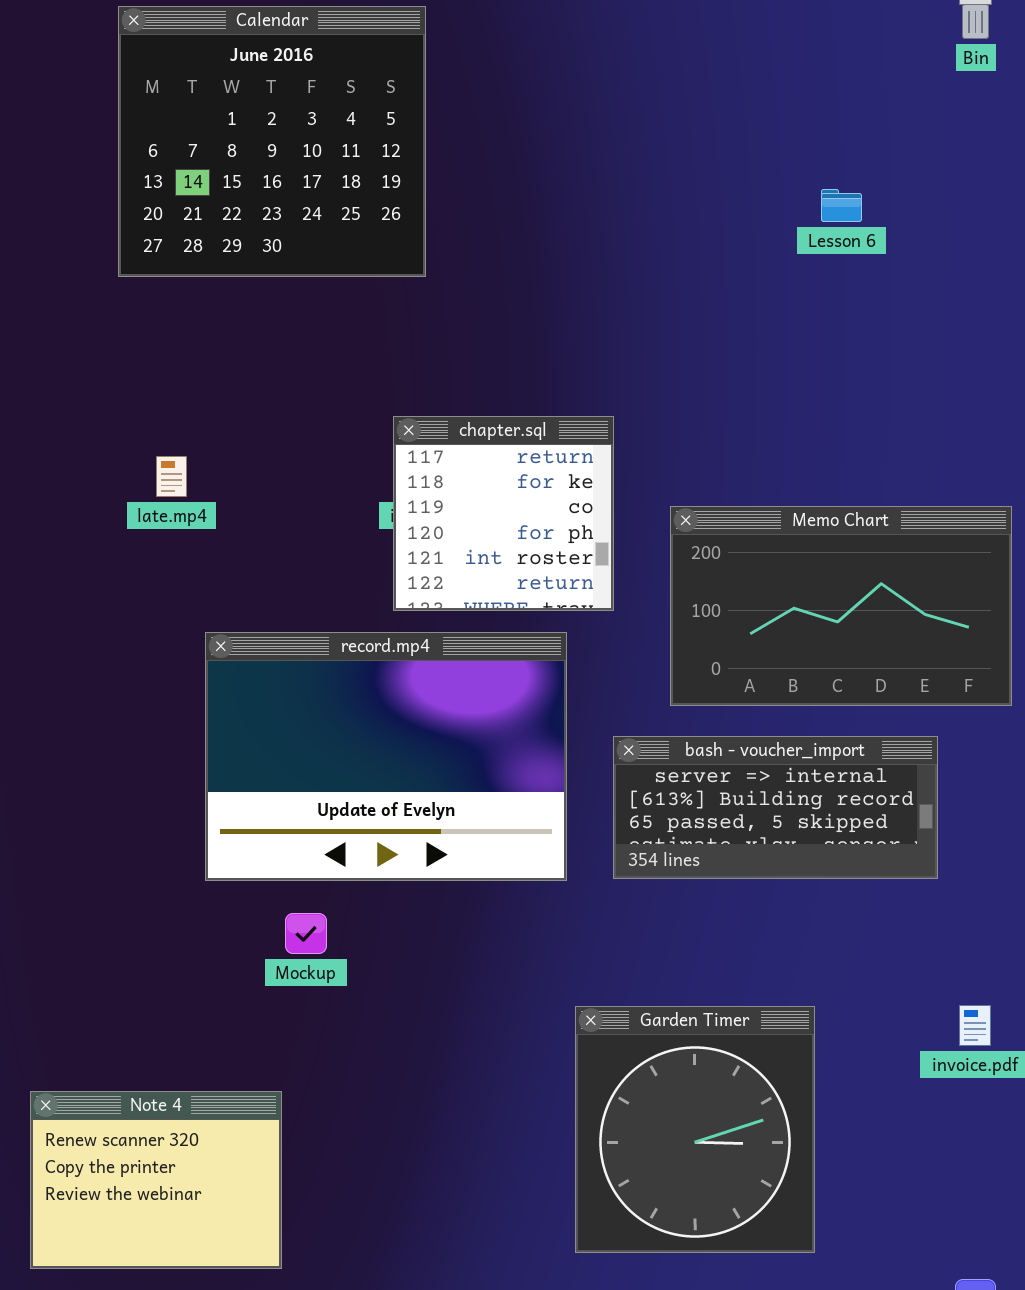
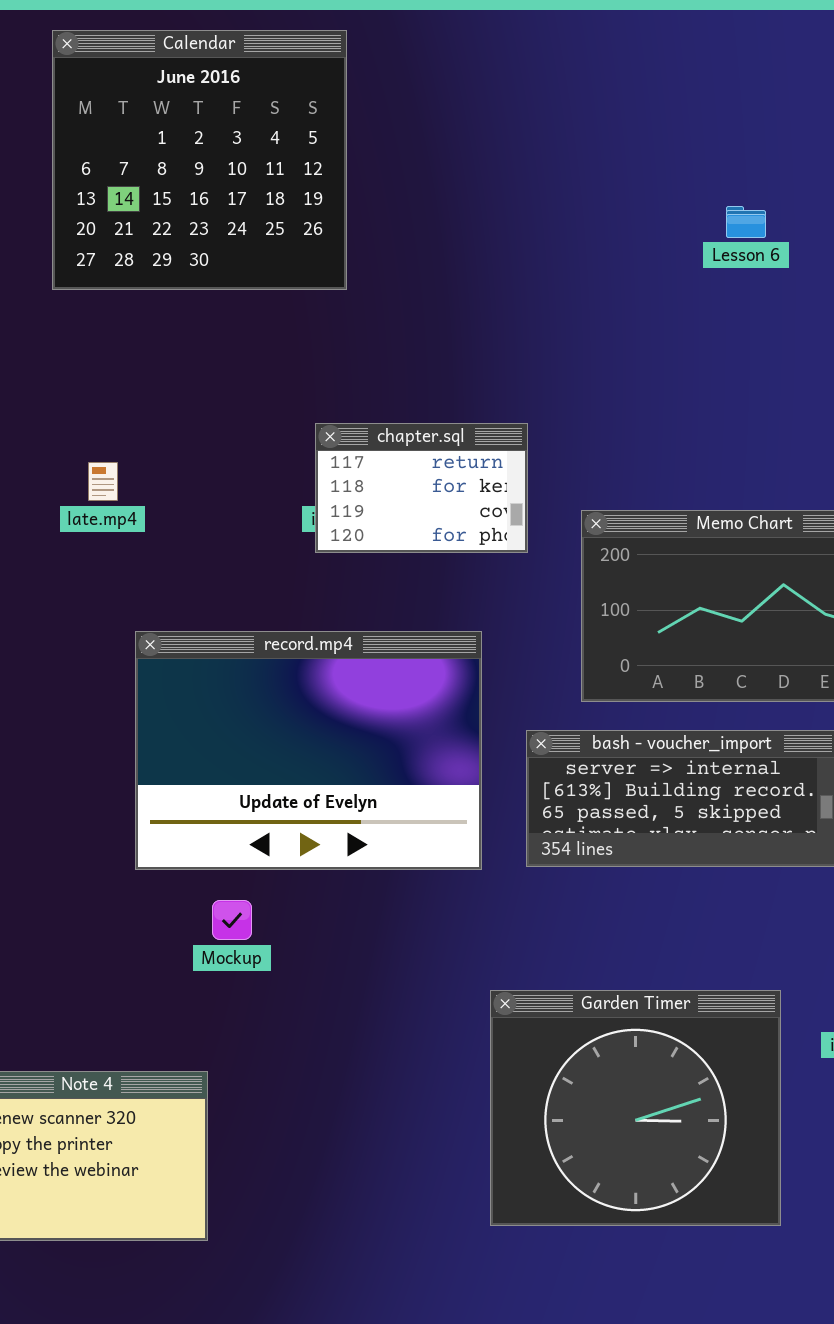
chapter.sql: [393,416,614,611] -> [315,423,528,553], resized
Garden Timer: [575,1006,815,1253] -> [490,990,781,1226], resized

